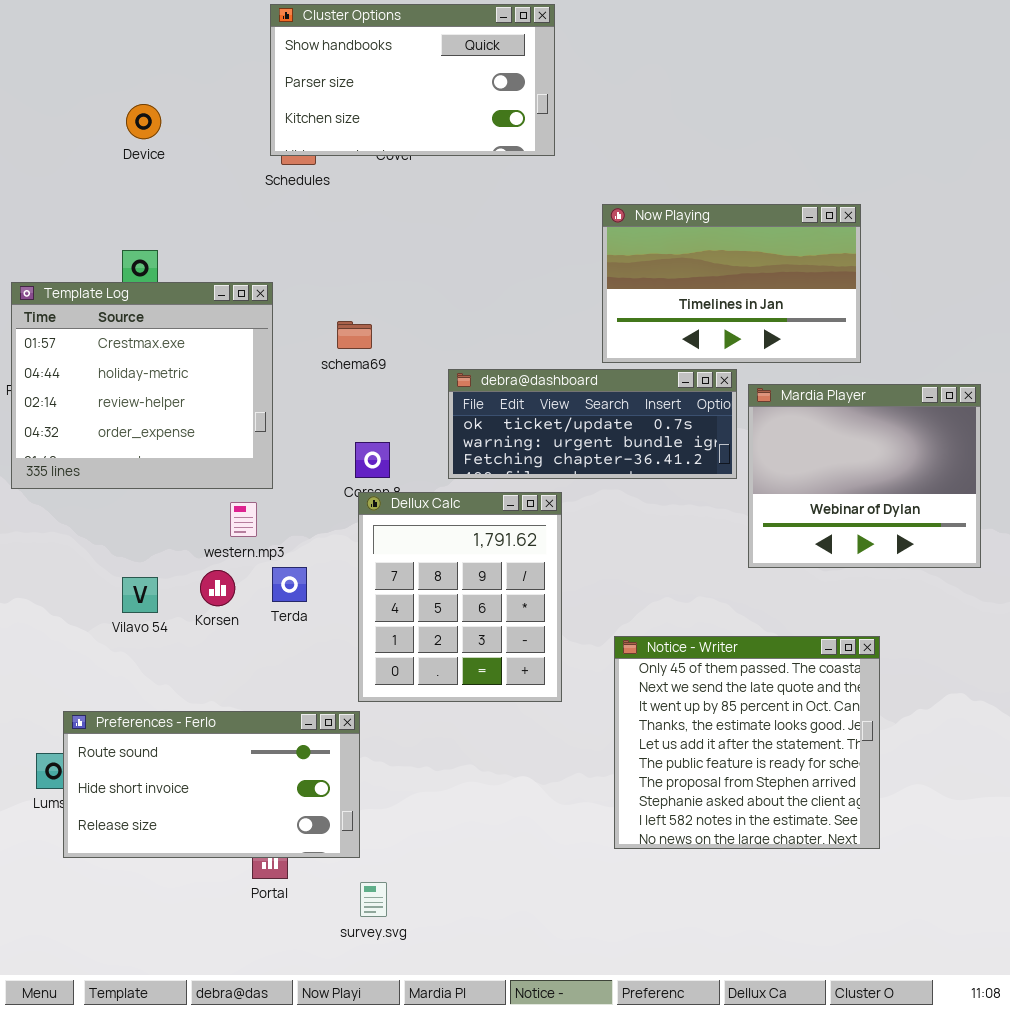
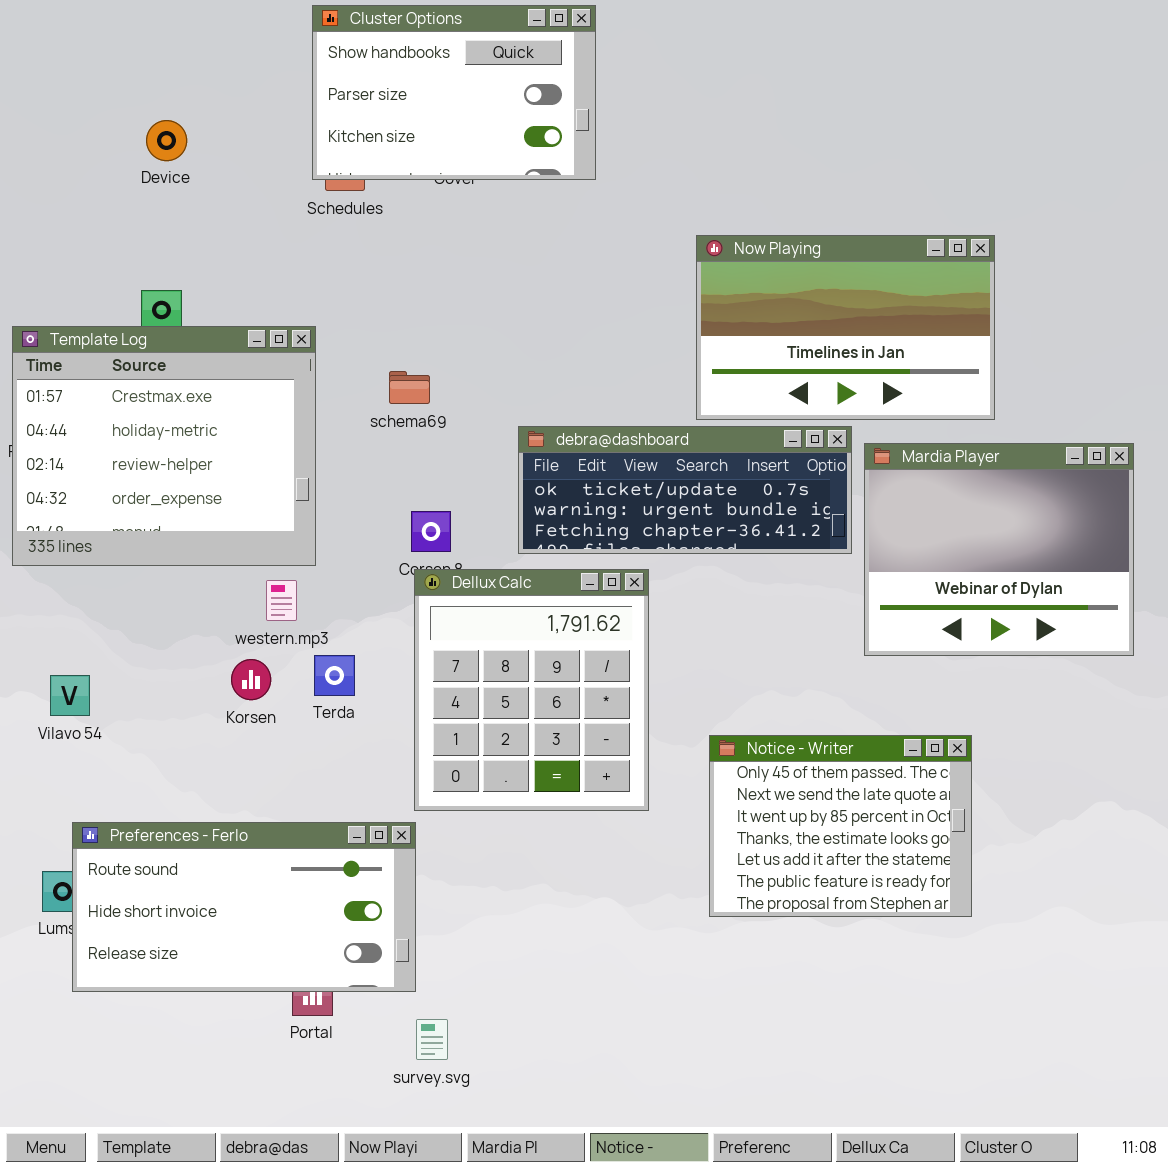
Cluster Options: [270,4,555,156] -> [312,5,596,180], resized
Vilavo 54: [122,577,158,613] -> [50,675,90,716], moved
Notice - Writer: [614,636,880,849] -> [709,735,972,917], resized

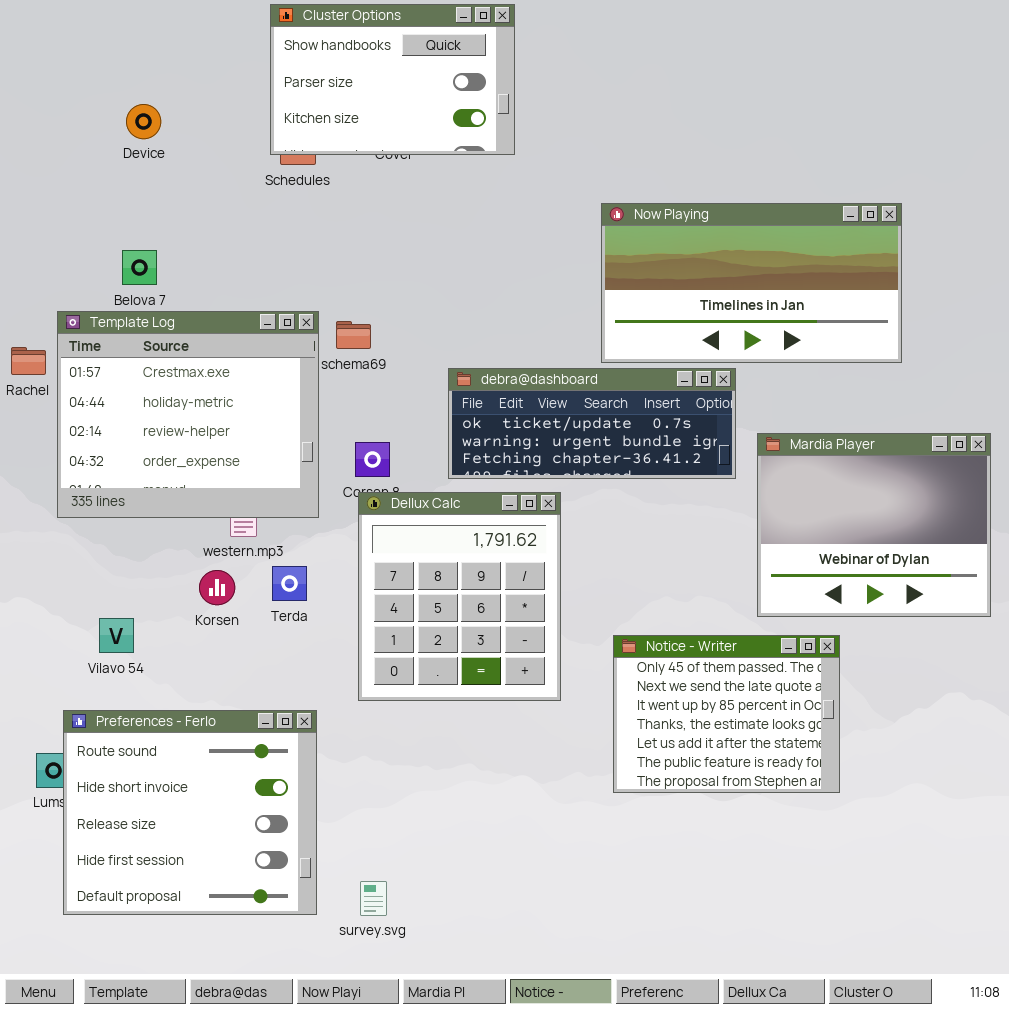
Now Playing: [696,235,995,420] -> [601,203,902,363], resized
Template Log: [12,326,316,566] -> [57,311,319,518], moved
Mardia Player: [864,443,1134,656] -> [757,433,991,617], moved
Vilavo 54: [50,675,90,716] -> [99,618,134,653], moved
Preferences - Ferlo: [72,822,416,992] -> [63,710,317,915], resized

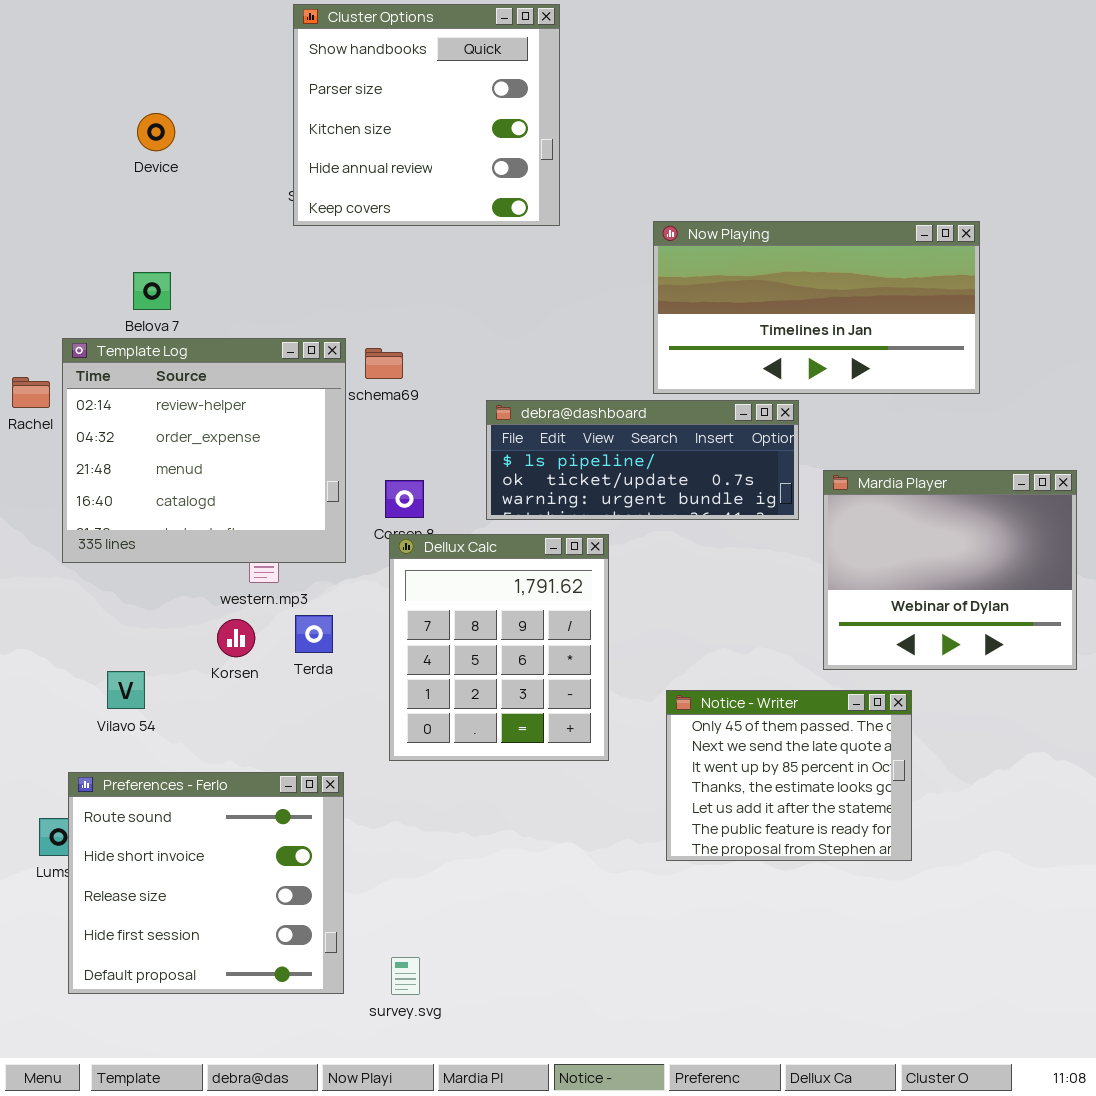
Cluster Options: [270,4,515,155] -> [293,4,560,226], resized
Template Log: [57,311,319,518] -> [62,338,346,563], scrolled down 2 rows
debra@dashboard: [448,368,736,479] -> [486,400,799,520], scrolled up 1 row

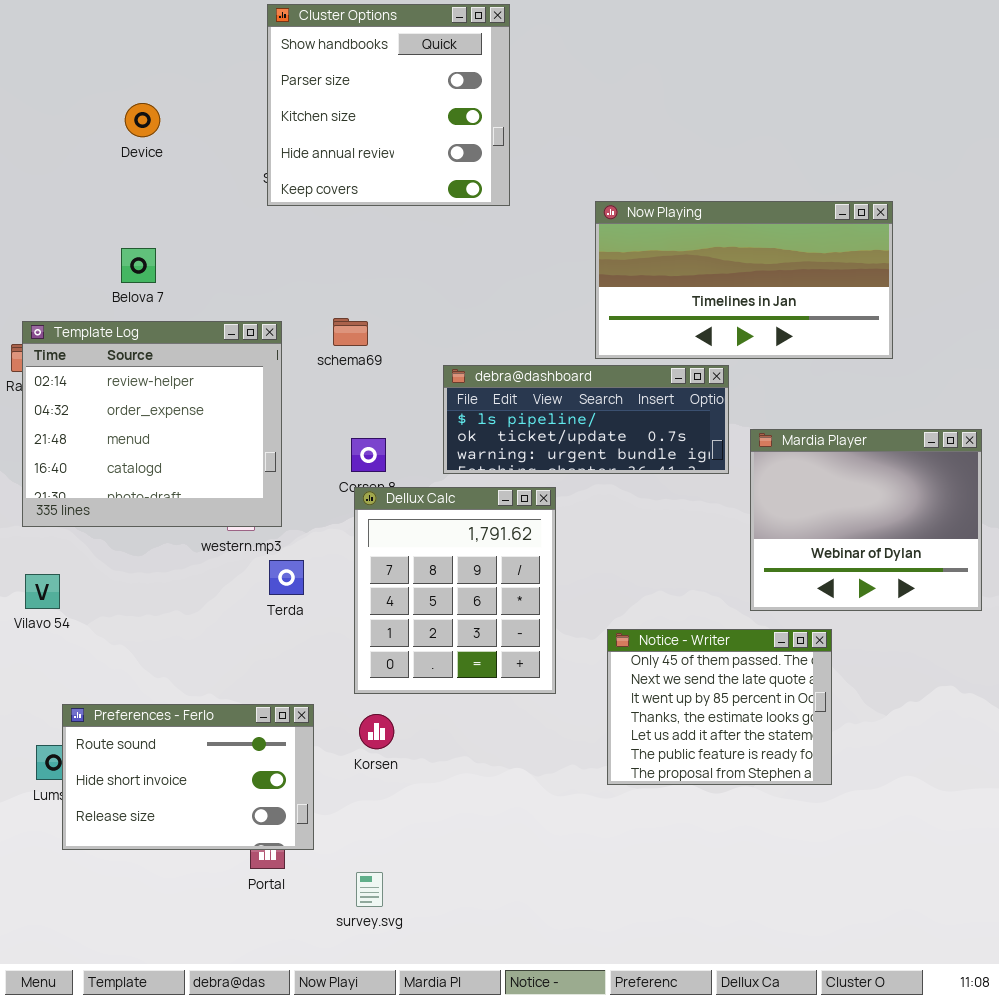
Template Log: [62,338,346,563] -> [22,321,282,527], moved
Korsen: [217,619,255,657] -> [359,714,394,749], moved
Vilavo 54: [107,671,145,709] -> [25,574,60,609], moved
Preferences - Ferlo: [68,772,344,994] -> [62,704,314,850], resized

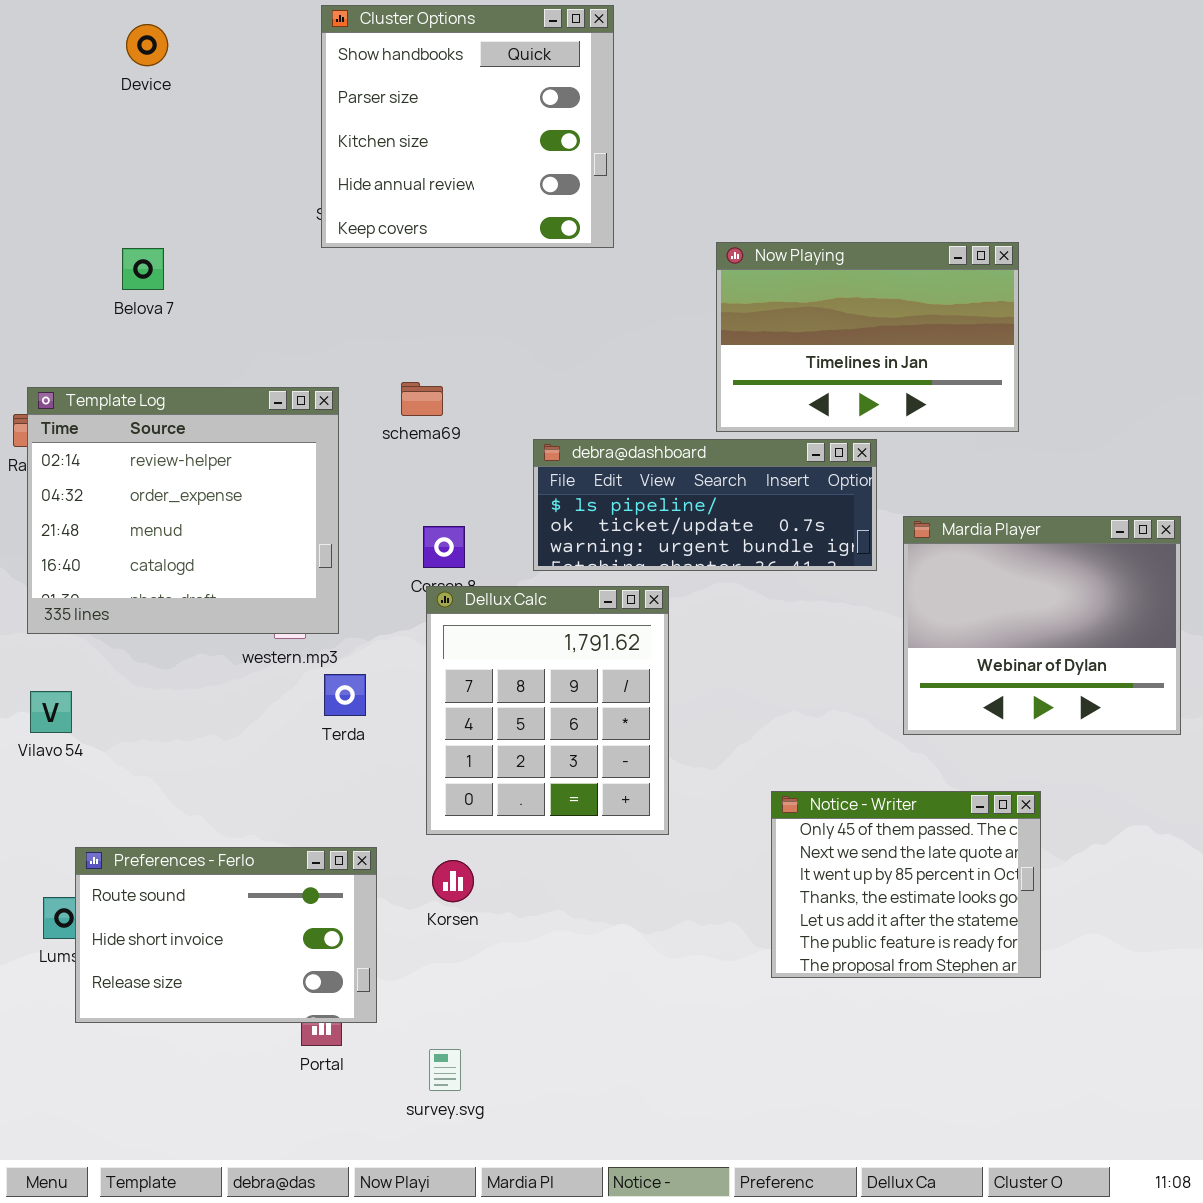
Device: [125,103,160,137] -> [126,24,168,66], moved
Now Playing: [595,201,893,359] -> [716,242,1019,432], resized
Belova 7: [121,248,156,283] -> [122,248,164,290], moved
Notice - Writer: [607,629,832,785] -> [771,791,1041,978], moved

